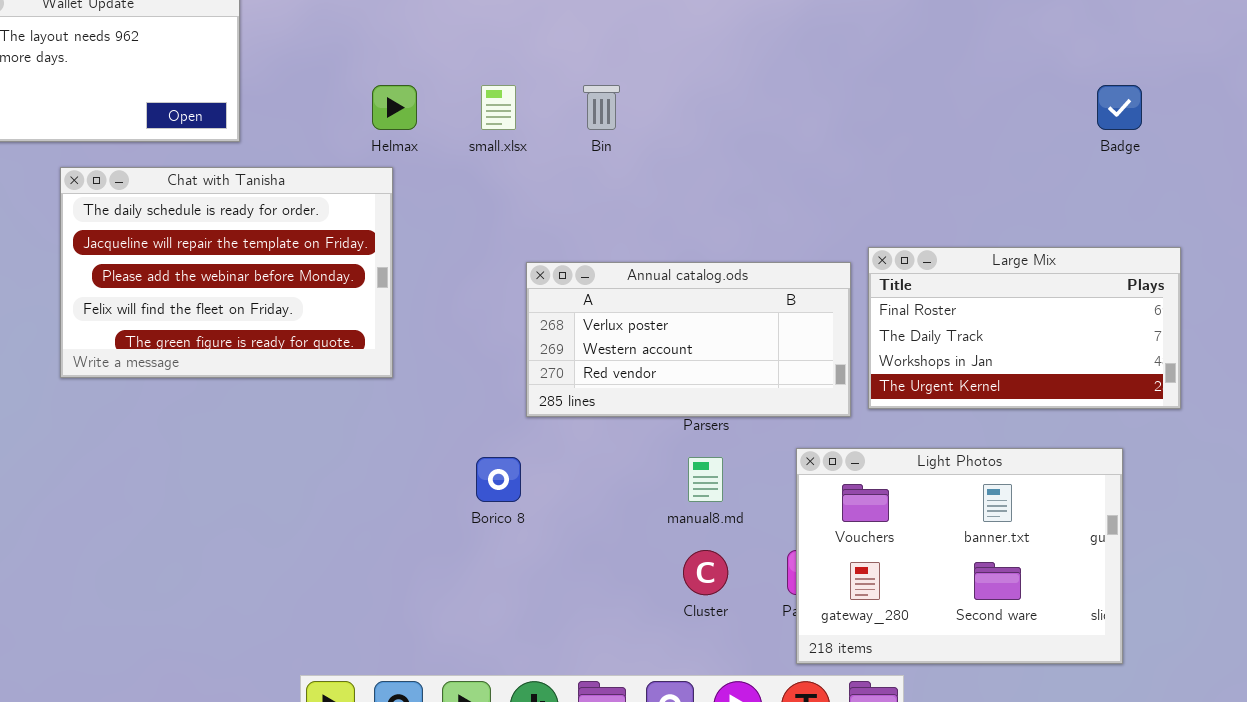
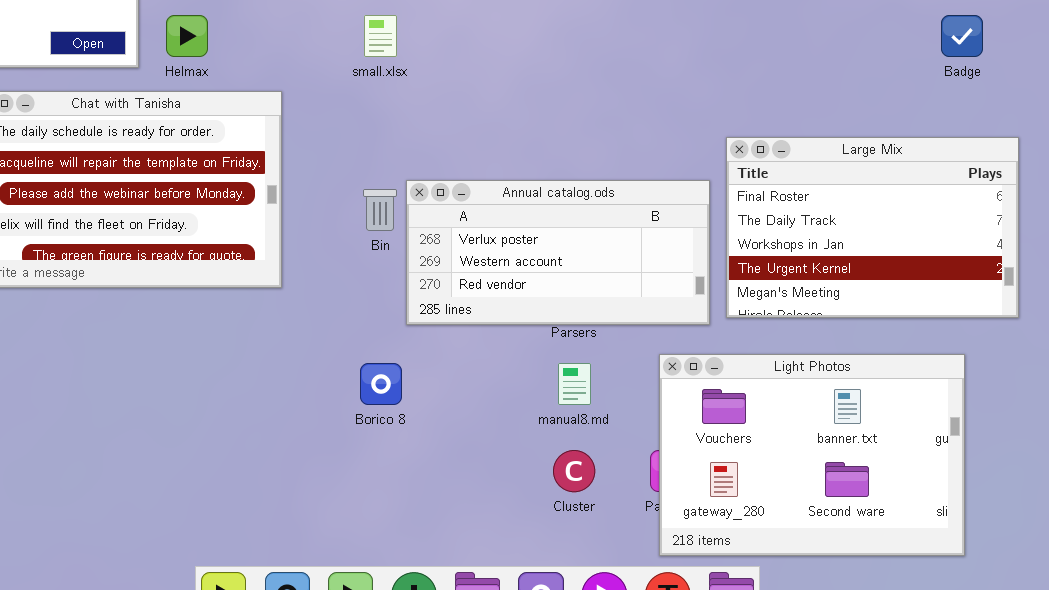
Helmax: [372,85,417,130] -> [166,15,208,57], moved
Bin: [583,85,620,130] -> [363,189,397,231], moved
Large Mix: [868,247,1181,409] -> [726,137,1019,318], resized

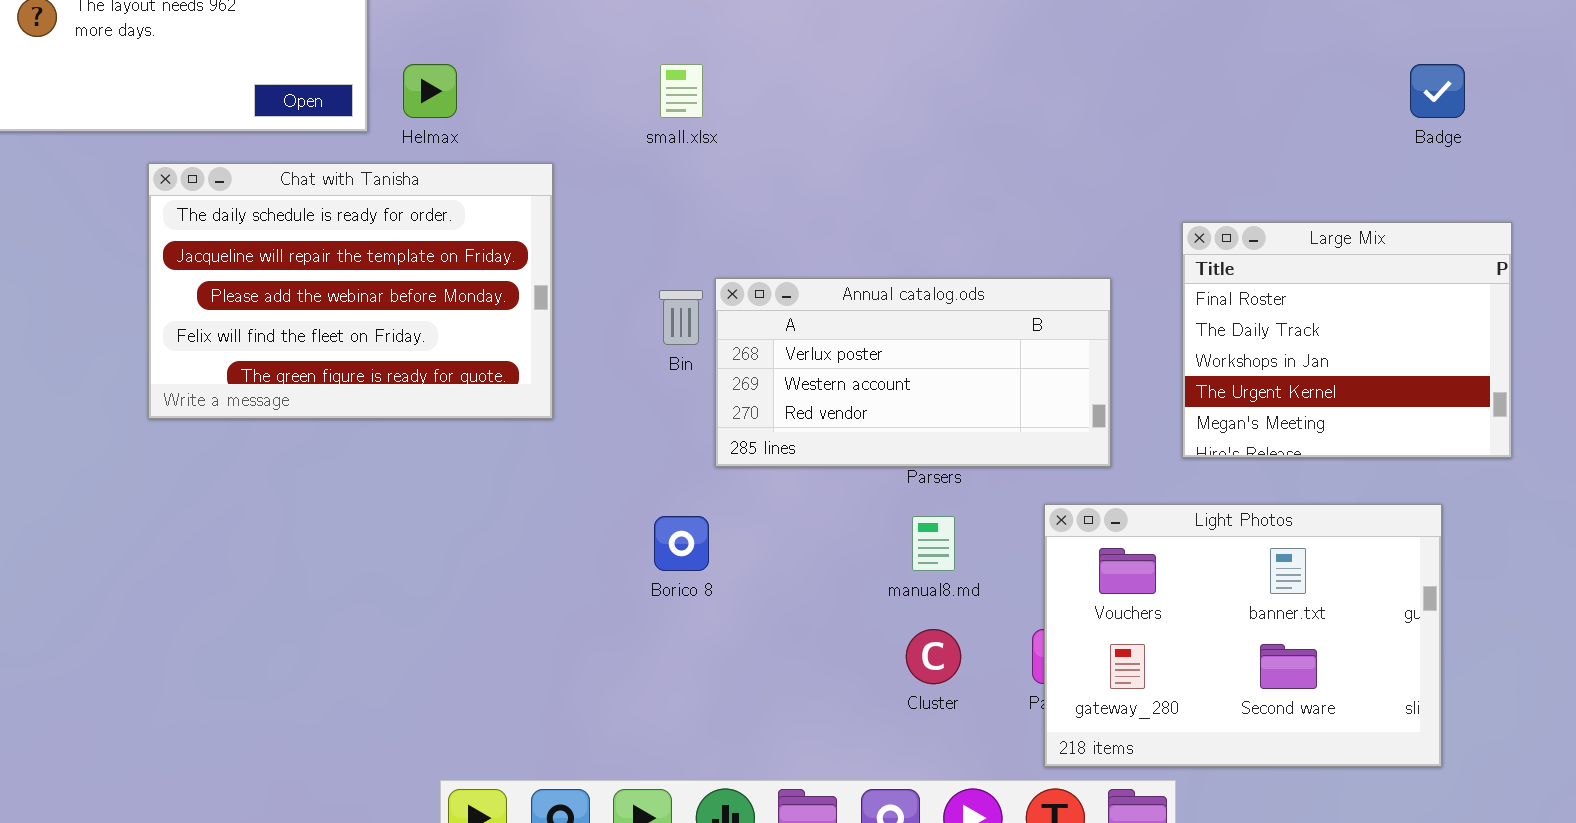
Large Mix: [726,137,1019,318] -> [1182,222,1512,458], resized

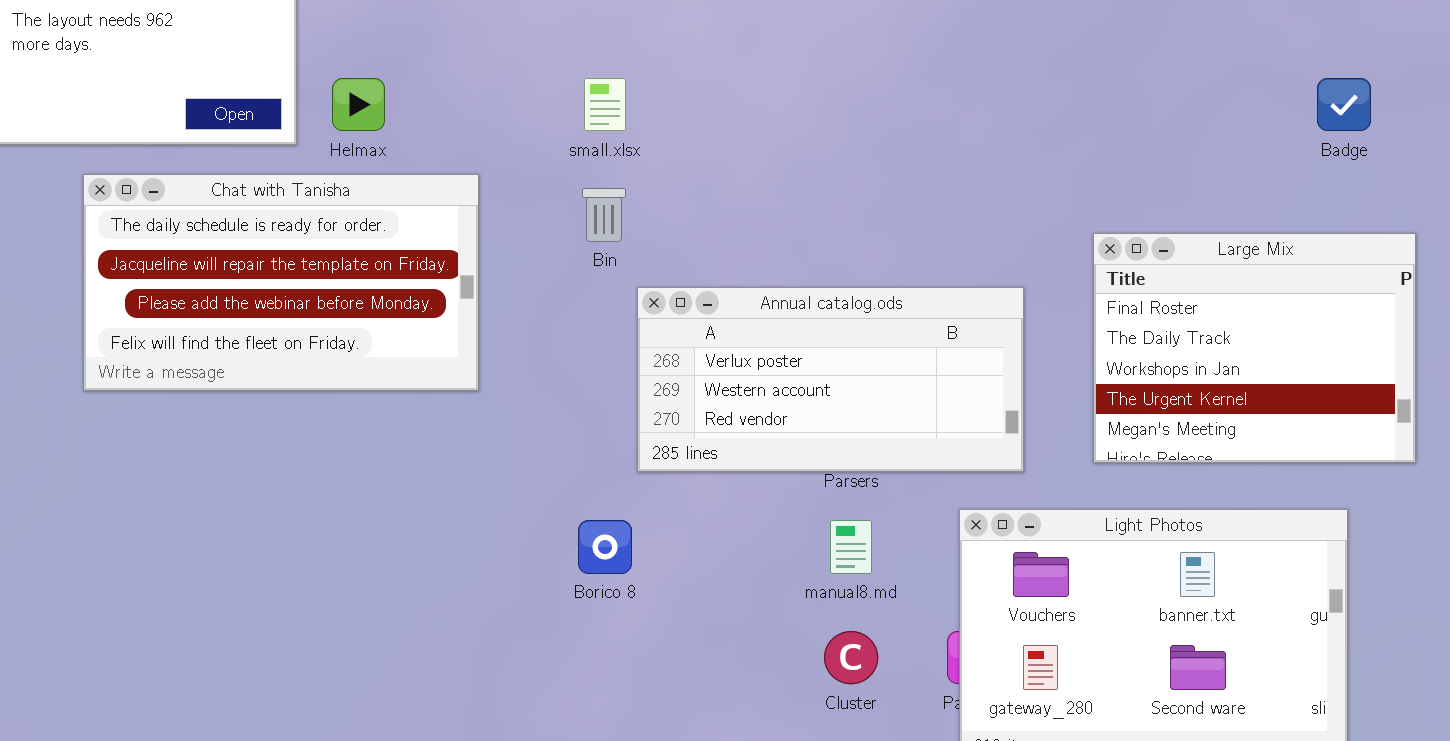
Chat with Tanisha: [148,163,553,419] -> [83,174,479,391], resized
Bin: [659,290,703,345] -> [582,188,626,242], moved

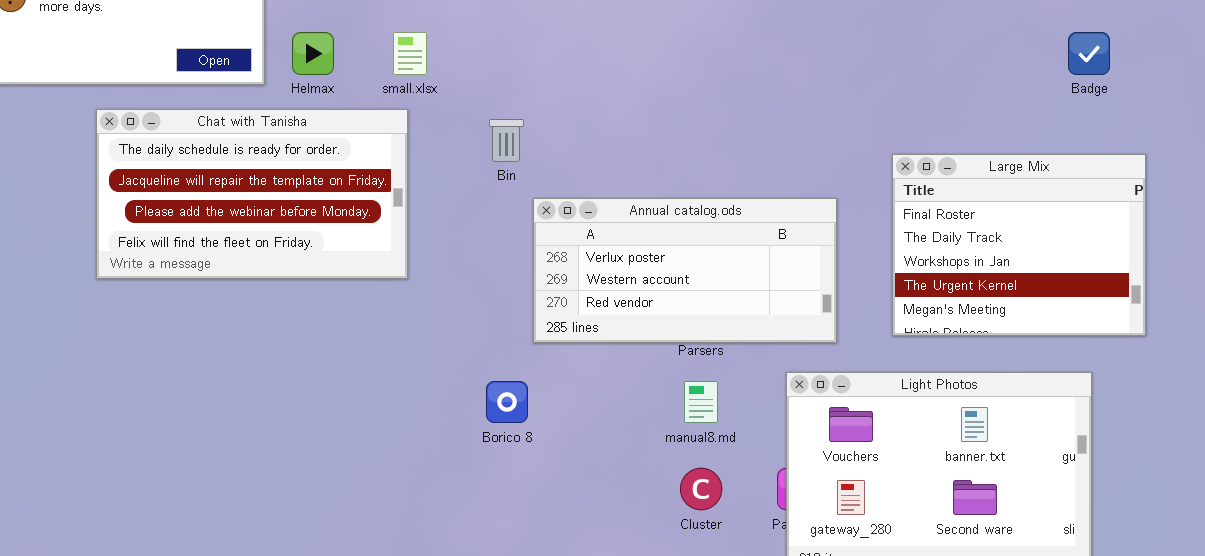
small.xlsx: [584,78,626,131] -> [393,32,427,75], moved

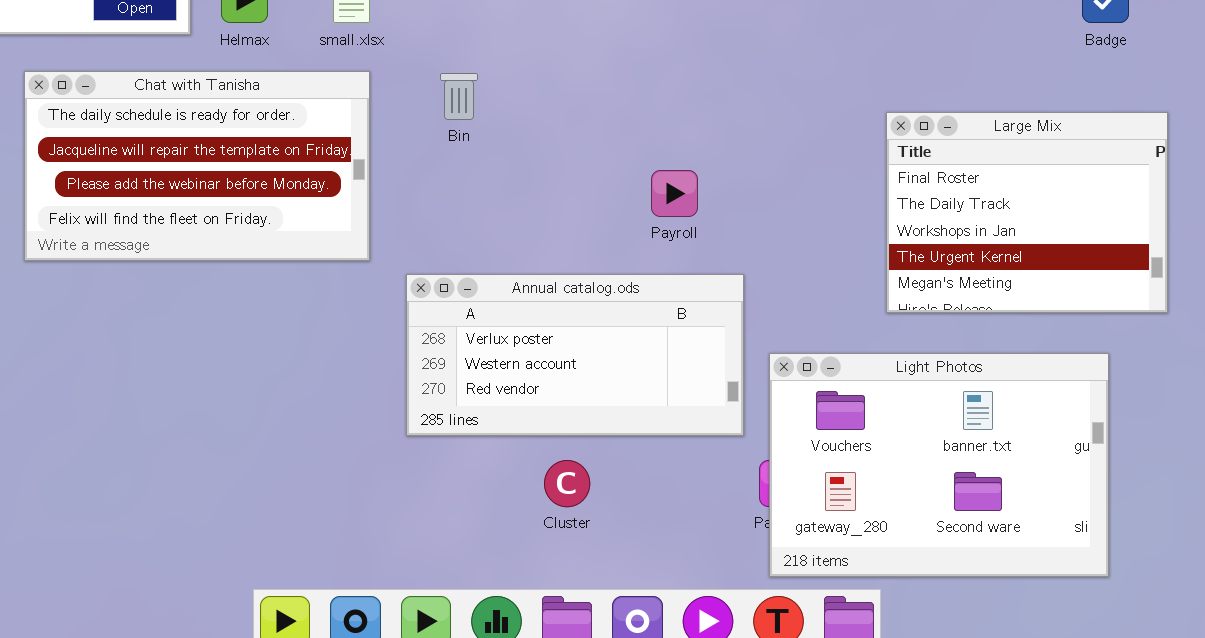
Chat with Tanisha: [96,109,408,279] -> [24,71,370,261], moved
Annual catalog.ods: [533,198,837,343] -> [406,274,744,436], moved
Cluster: [680,468,722,510] -> [544,460,590,507], moved

